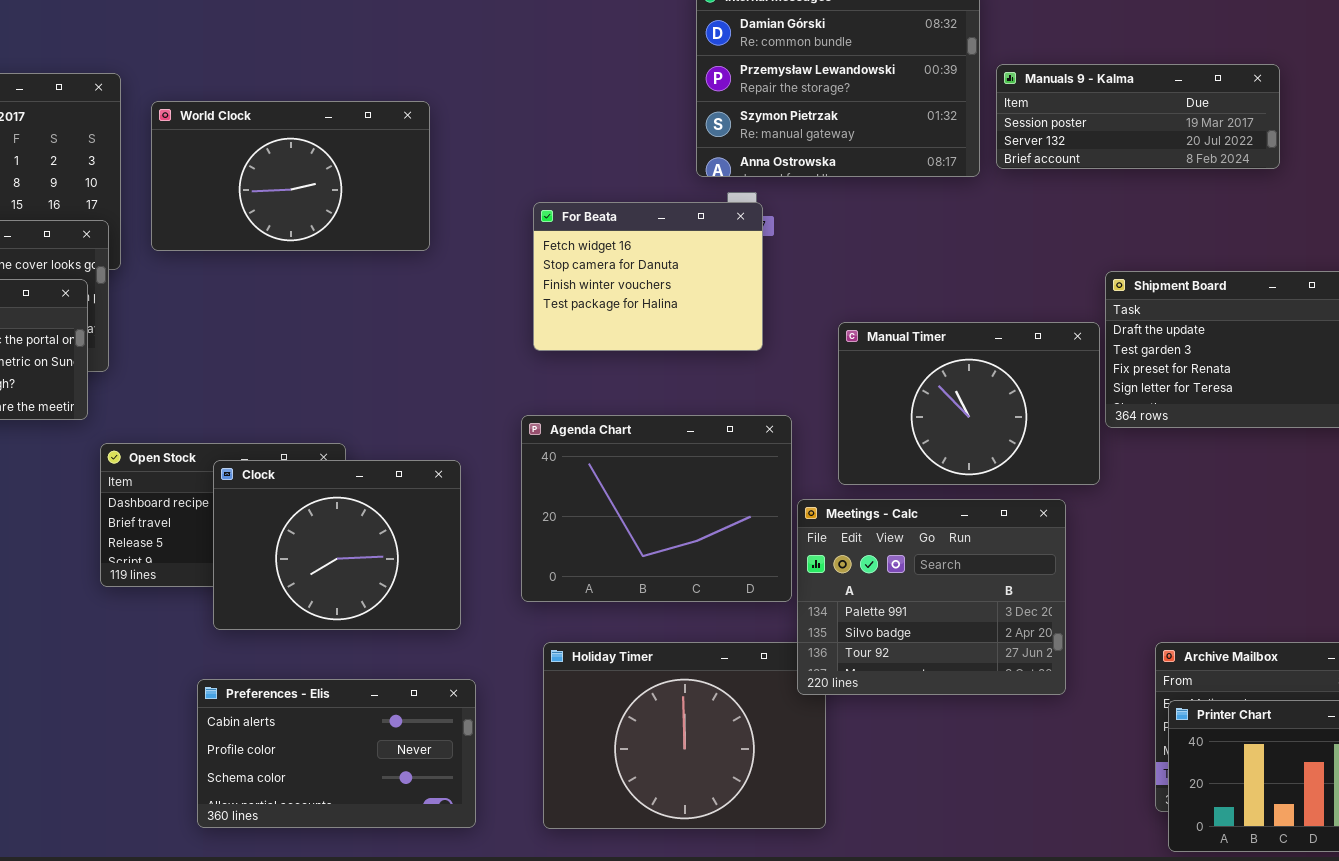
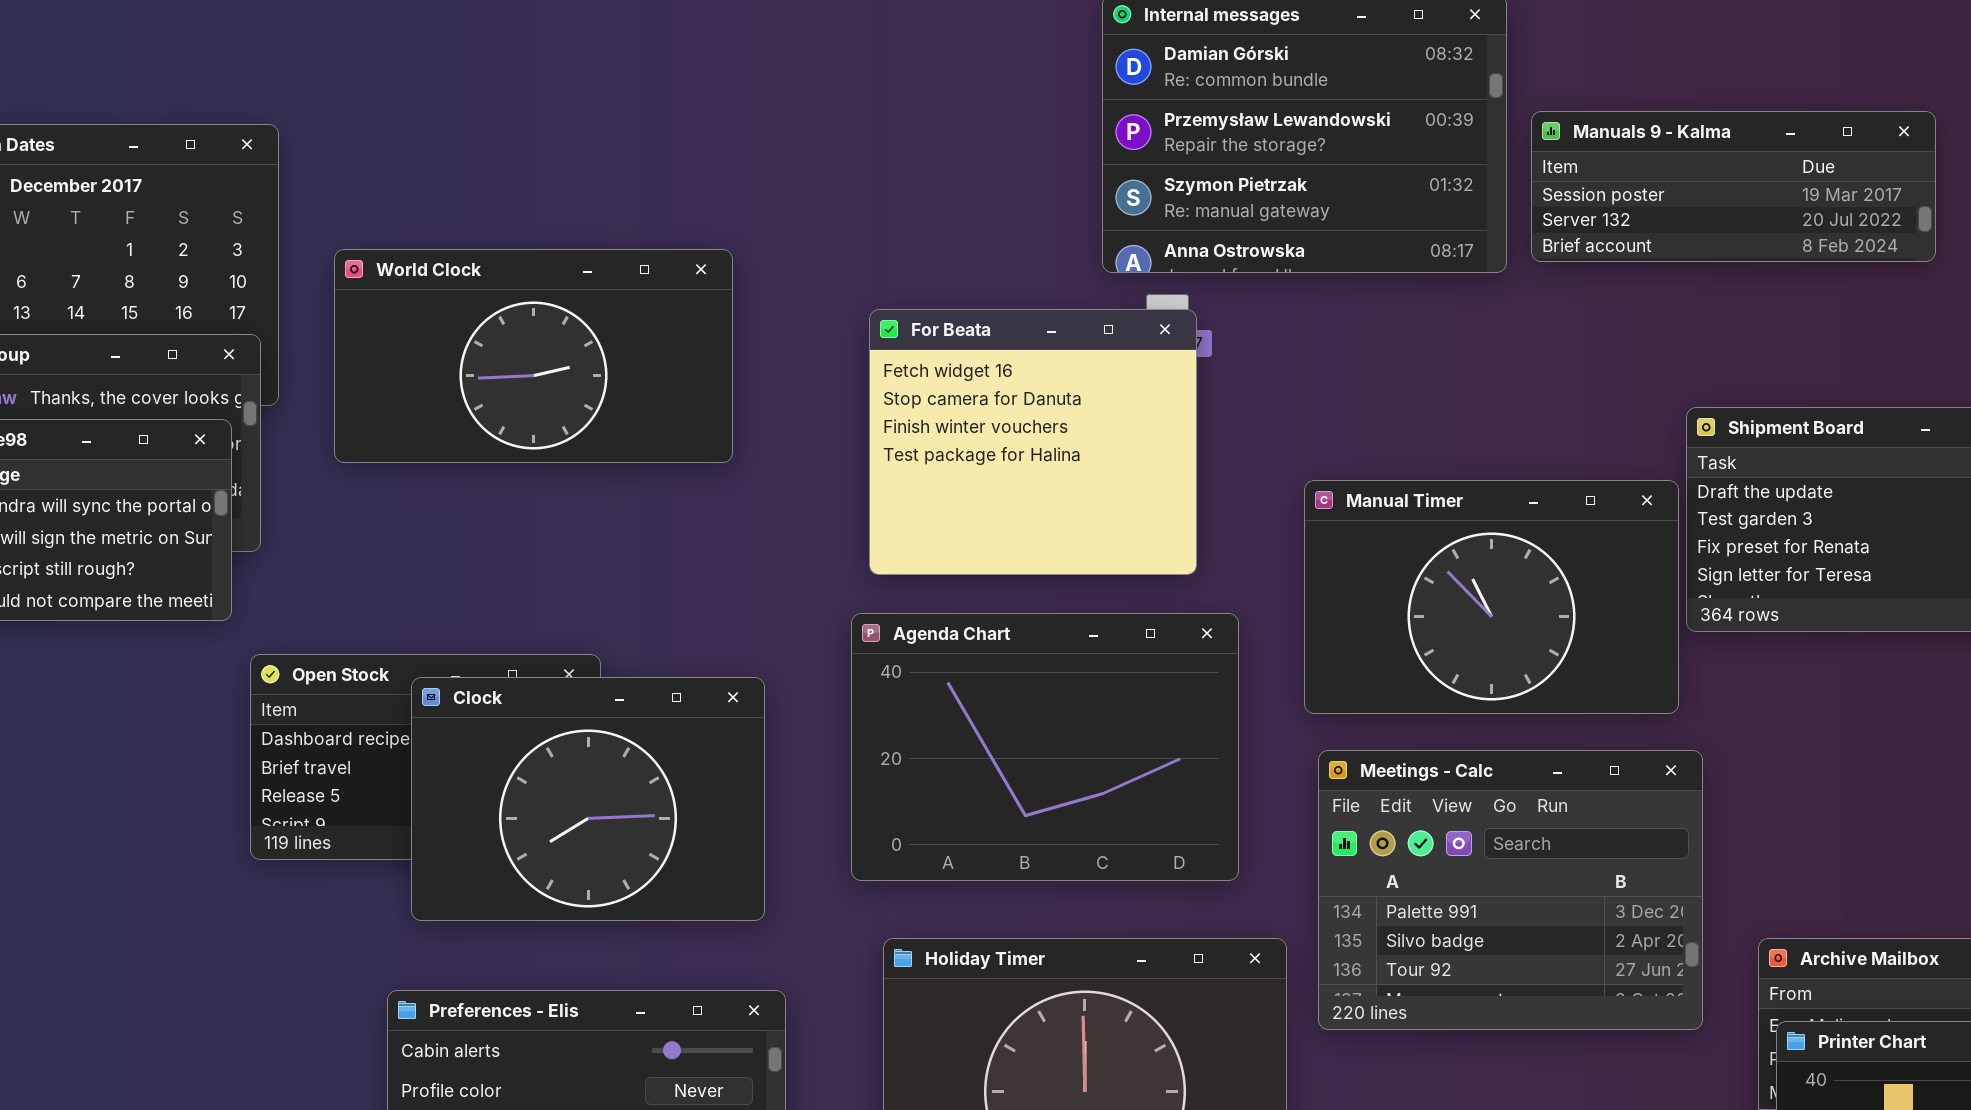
World Clock: [151,101,430,251] -> [334,249,733,463], moved
For Beata: [533,202,763,351] -> [869,309,1197,575], resized
Meetings - Calc: [797,499,1066,695] -> [1318,750,1703,1030], moved

